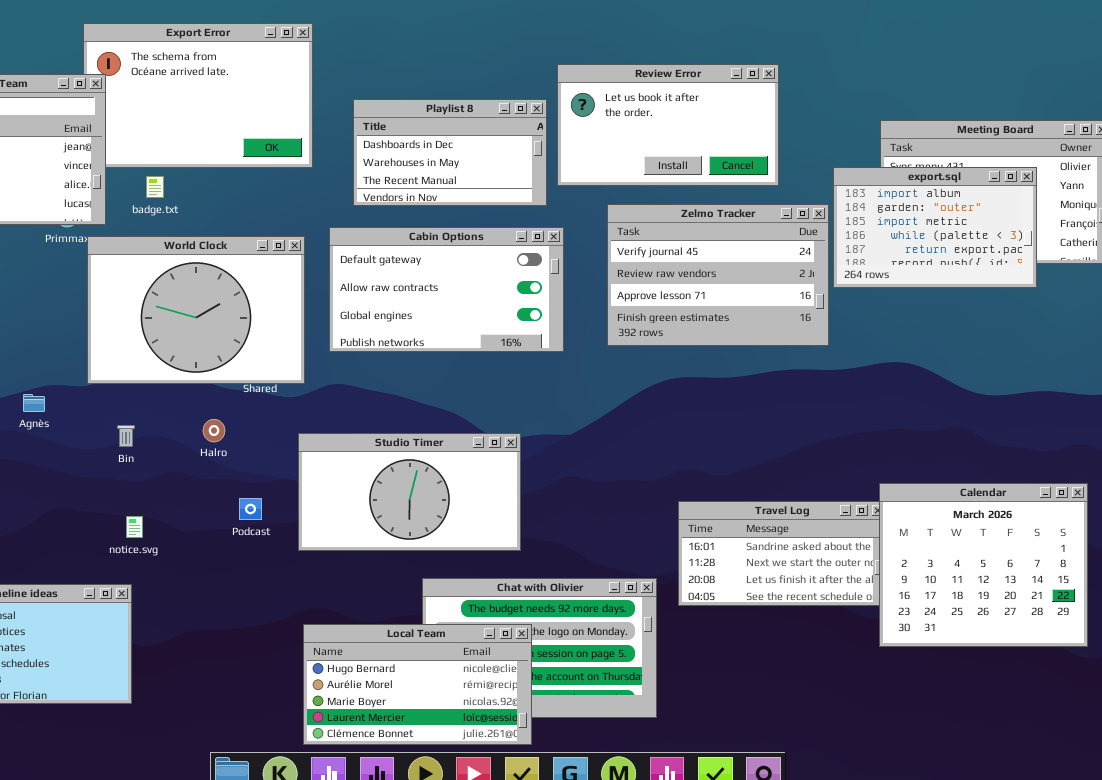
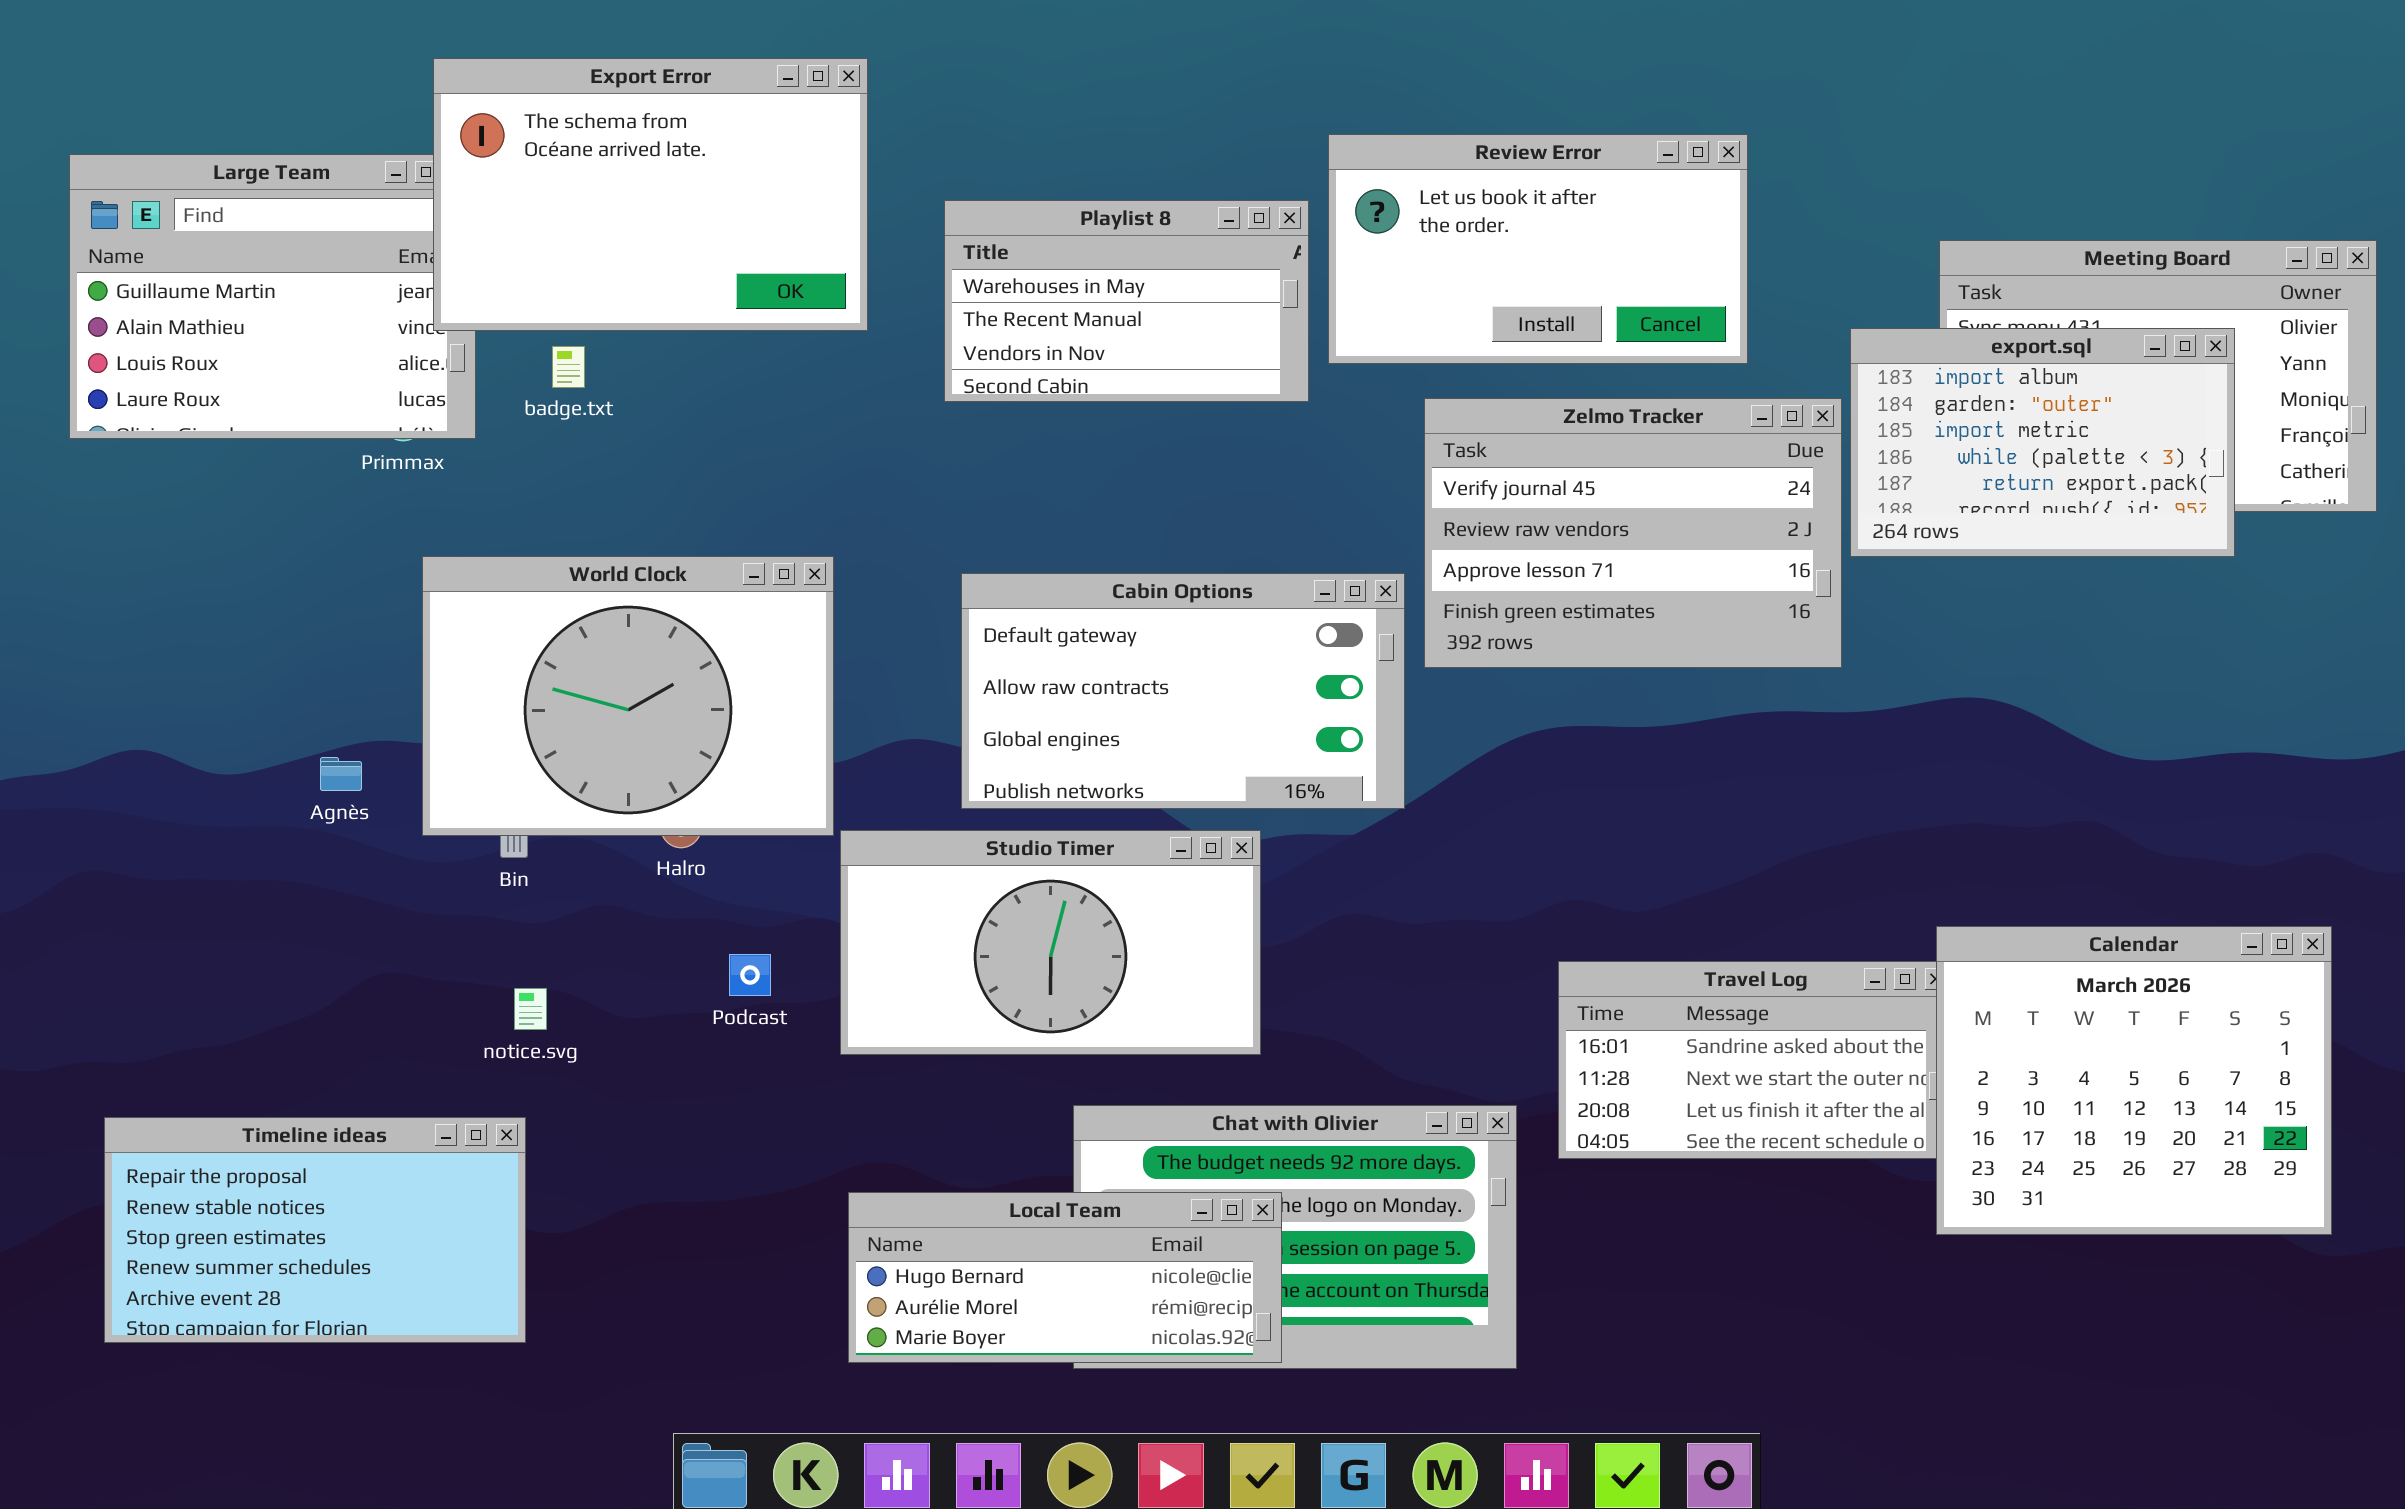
Export Error: [83,23,313,168] -> [433,58,868,331], raised
Playlist 8: [353,99,547,206] -> [944,200,1309,402], scrolled down 1 row
Cabin Options: [329,227,564,352] -> [961,573,1405,809], moved
World Clock: [87,236,305,384] -> [422,556,834,836], moved
Local Team: [303,624,532,745] -> [848,1192,1282,1363], resized

